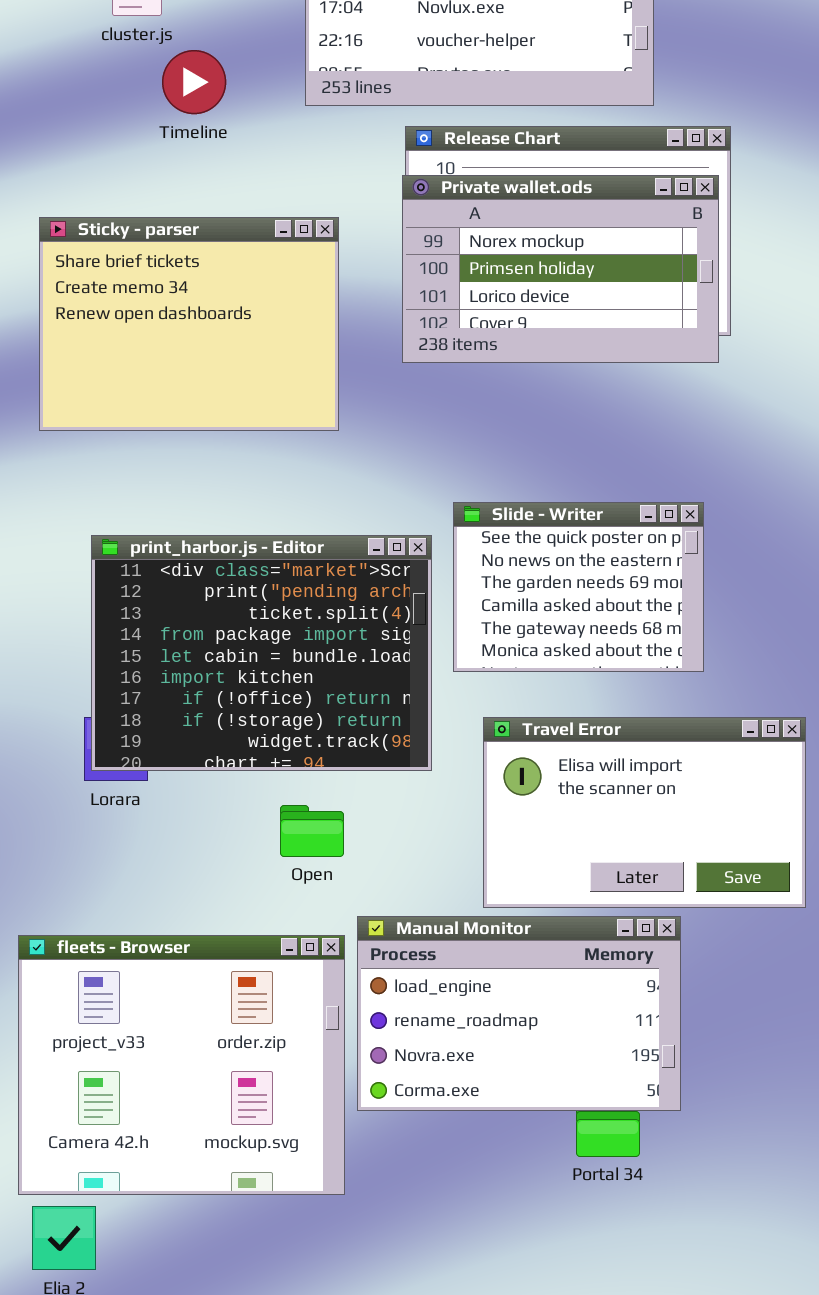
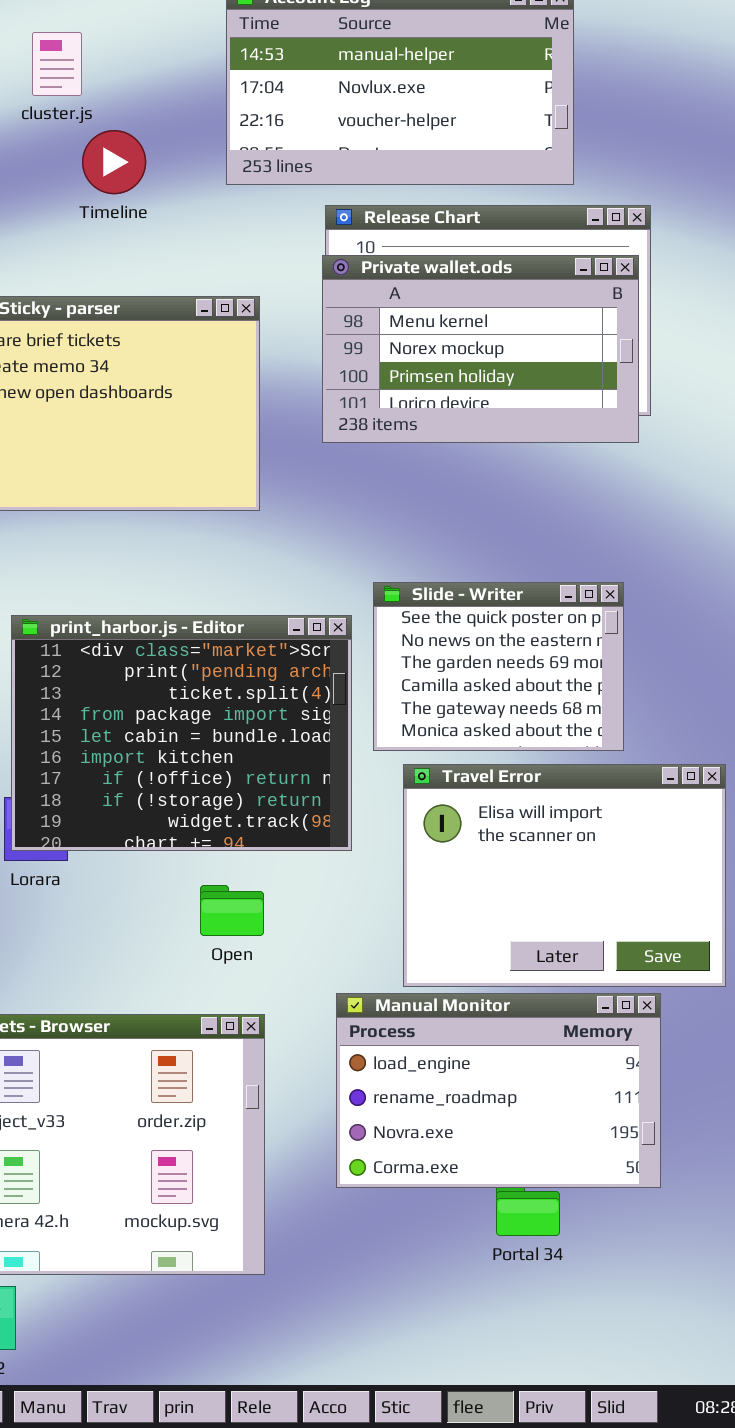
Private wallet.ods: [402,175,719,363] -> [322,255,639,443], scrolled up 1 row
Travel Error: [483,717,806,908] -> [403,764,726,987], resized
Manual Monitor: [357,916,681,1111] -> [336,993,661,1188], moved

